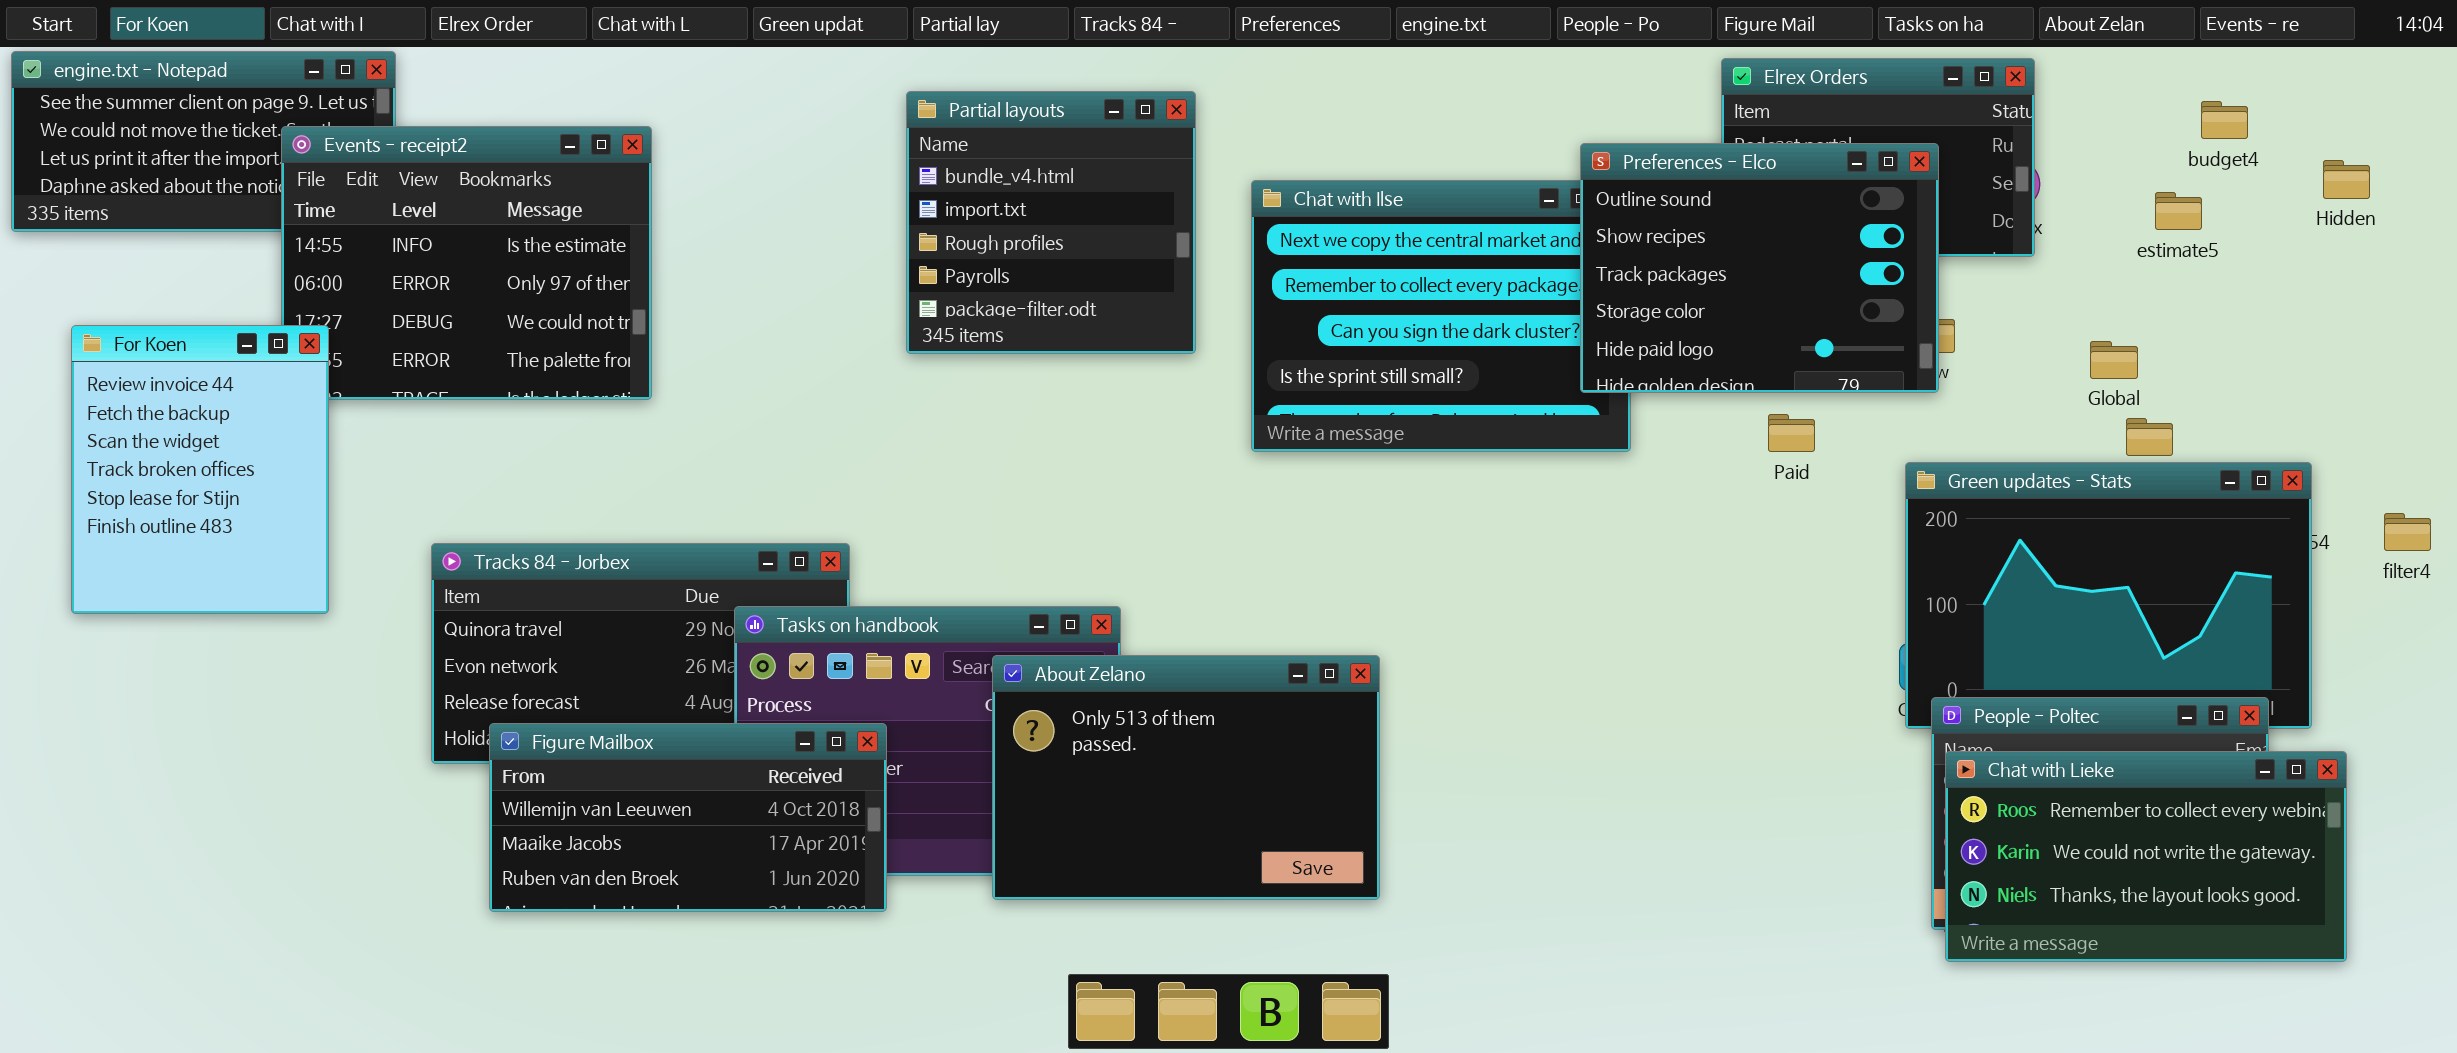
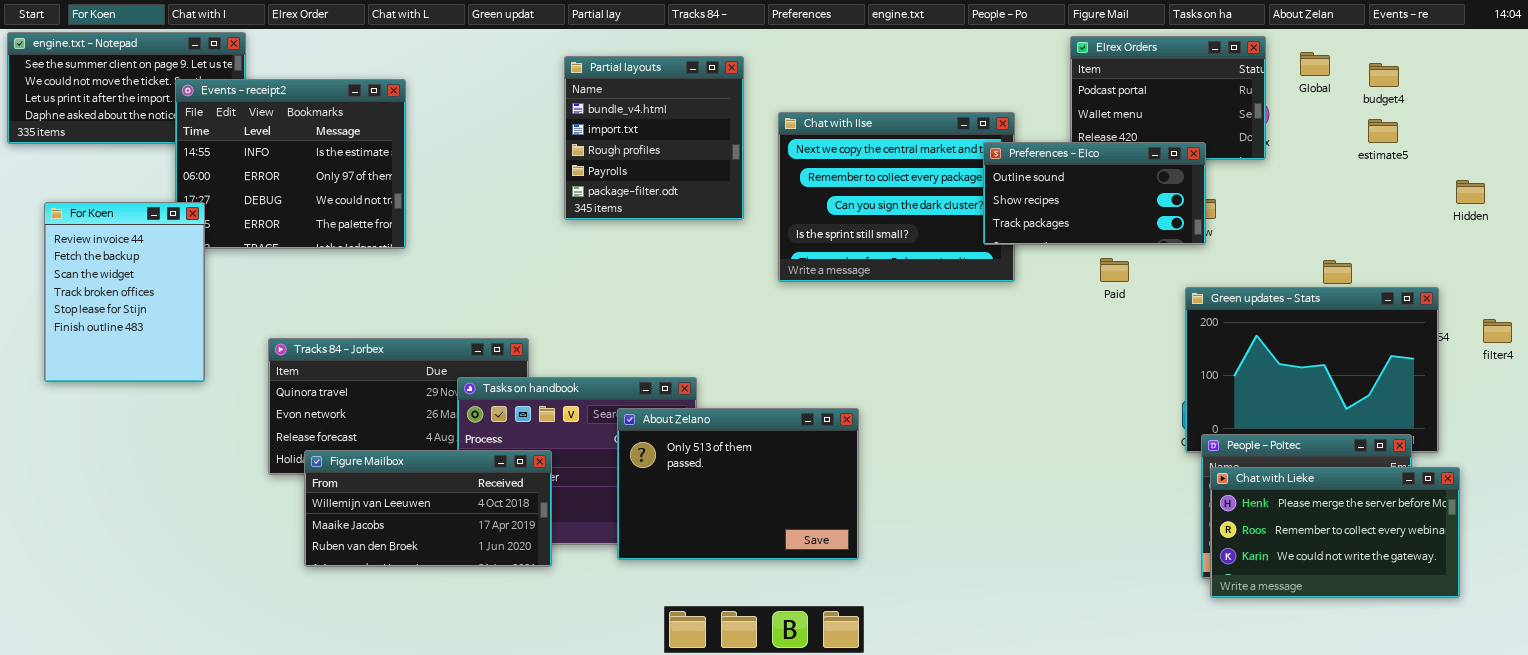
Preferences - Elco: [1580,143,1939,393] -> [983,142,1206,245], resized
Hidden: [2323,160,2370,199] -> [1456,180,1485,204], moved
estimate5: [2155,192,2202,230] -> [1368,119,1398,143], moved
Global: [2090,341,2138,379] -> [1300,52,1330,76], moved
Chat with Lieke: [1945,751,2347,962] -> [1210,467,1460,598], scrolled up 1 row

